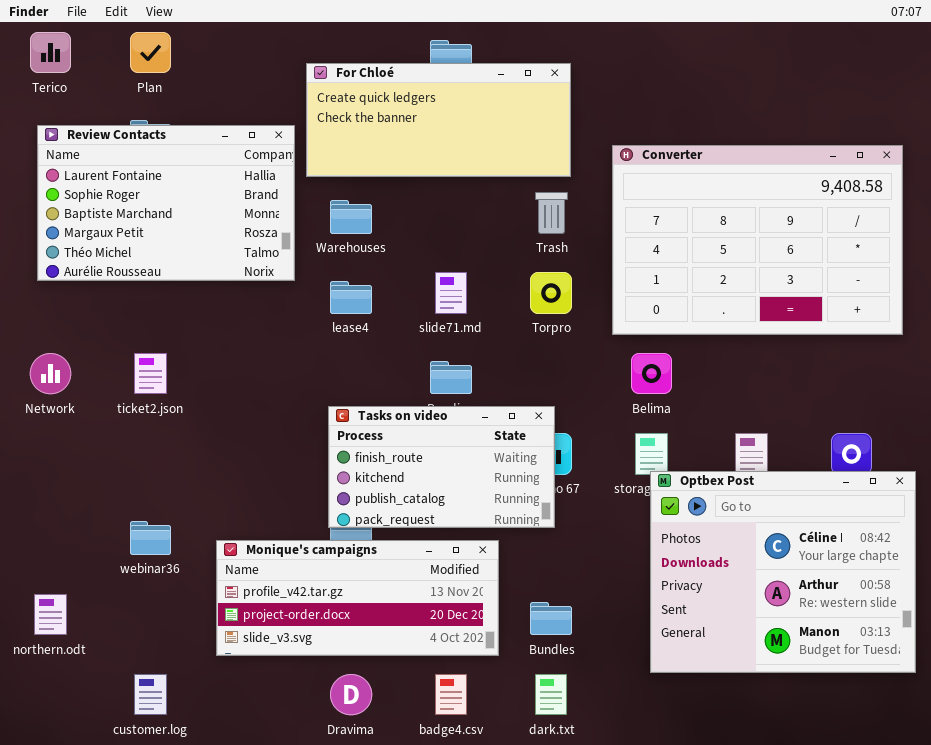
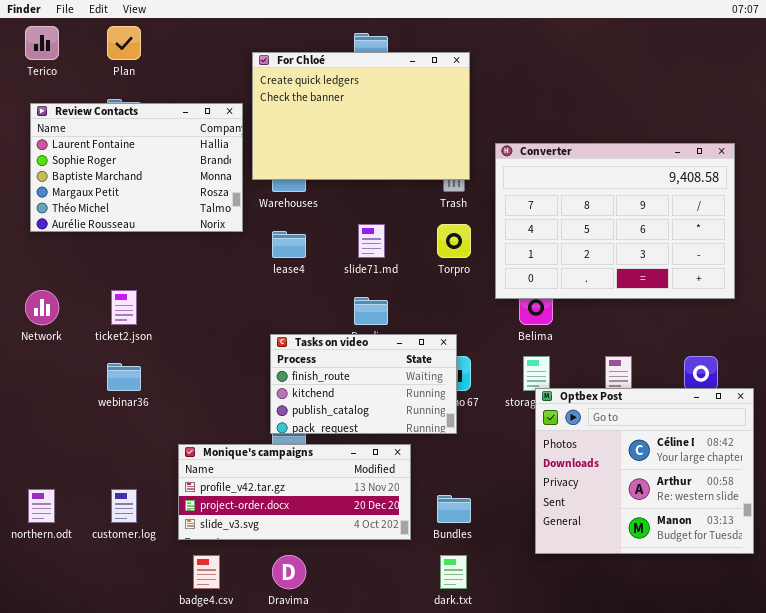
For Chloé: [306,63,571,177] -> [252,52,470,180], resized
Converter: [612,145,903,335] -> [495,143,735,299], moved
webinar36: [130,521,171,555] -> [107,363,141,391], moved
customer.log: [134,674,167,715] -> [111,489,137,523], moved
badge4.csv: [435,674,467,715] -> [193,555,220,589], moved

